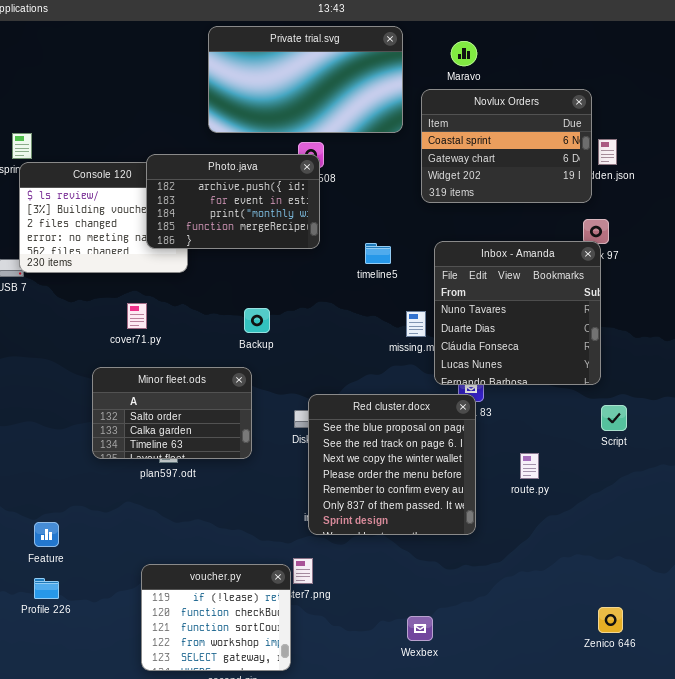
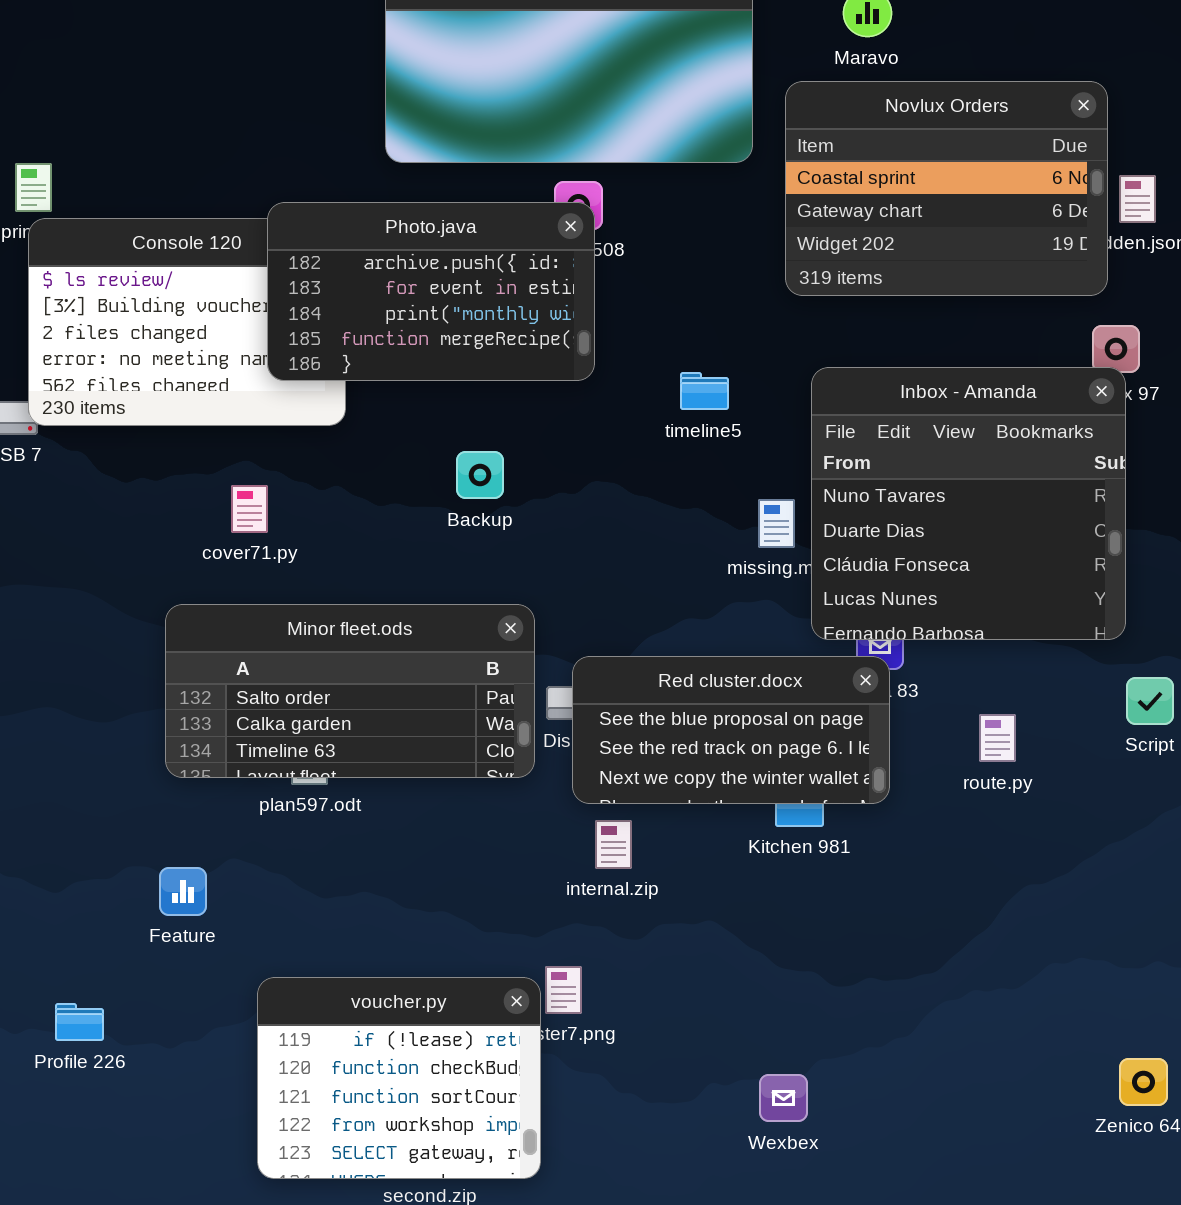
Backup: [244,308,270,333] -> [456,451,504,499], moved
Minor fleet.ods: [92,367,252,459] -> [165,604,535,778], resized
Red cluster.docx: [308,394,476,535] -> [572,656,890,804], resized
route.py: [520,453,539,479] -> [979,714,1016,762], moved
Feature: [34,522,59,547] -> [159,867,207,916], moved

